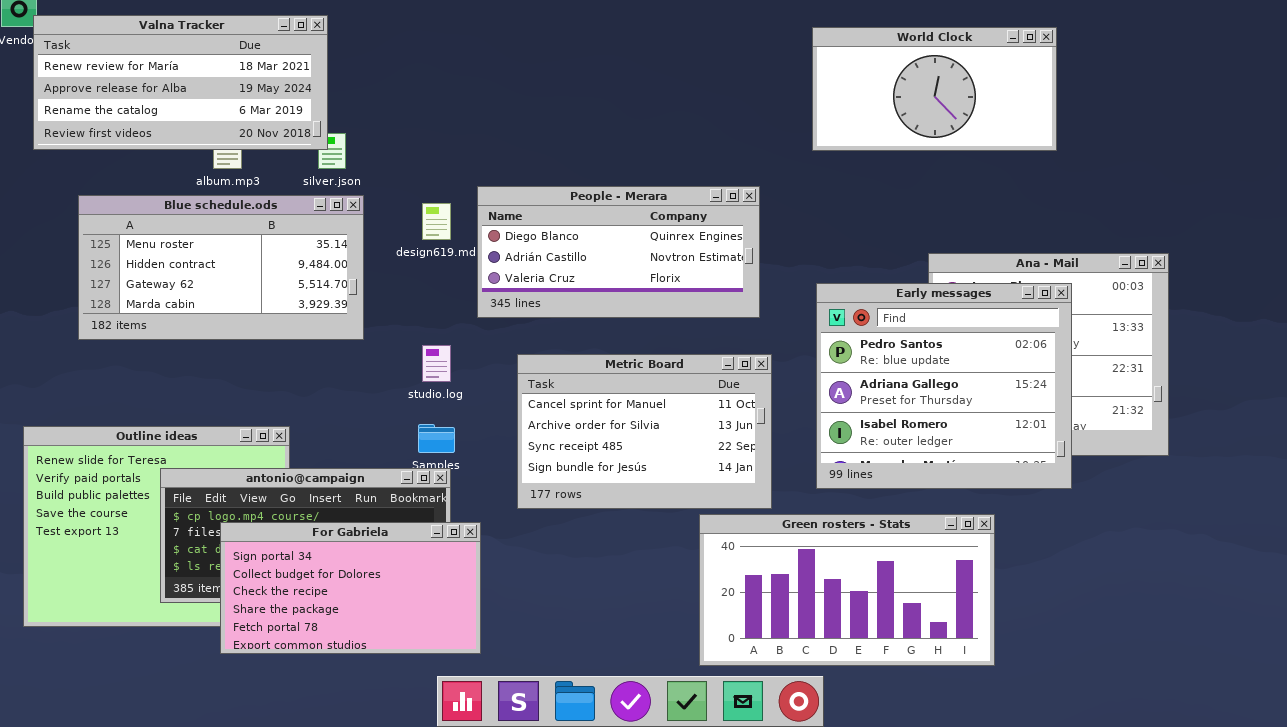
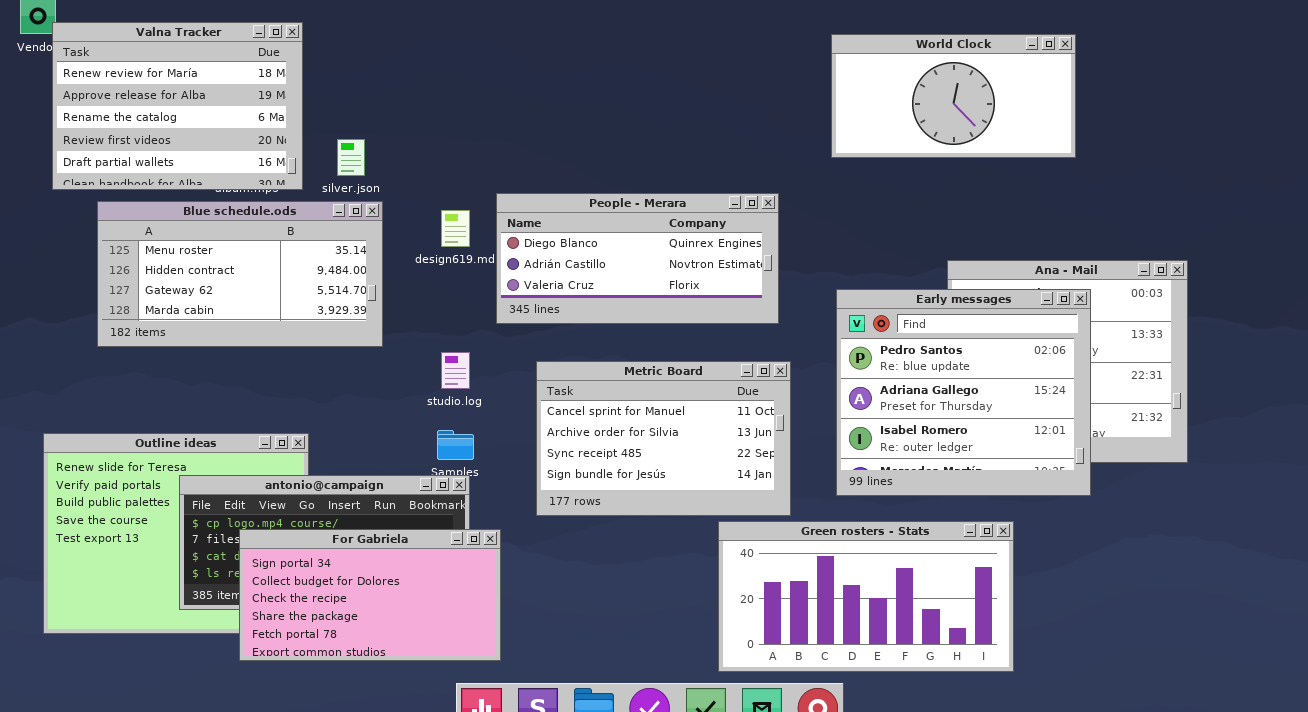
Valna Tracker: [33,15,328,150] -> [52,22,303,190], resized

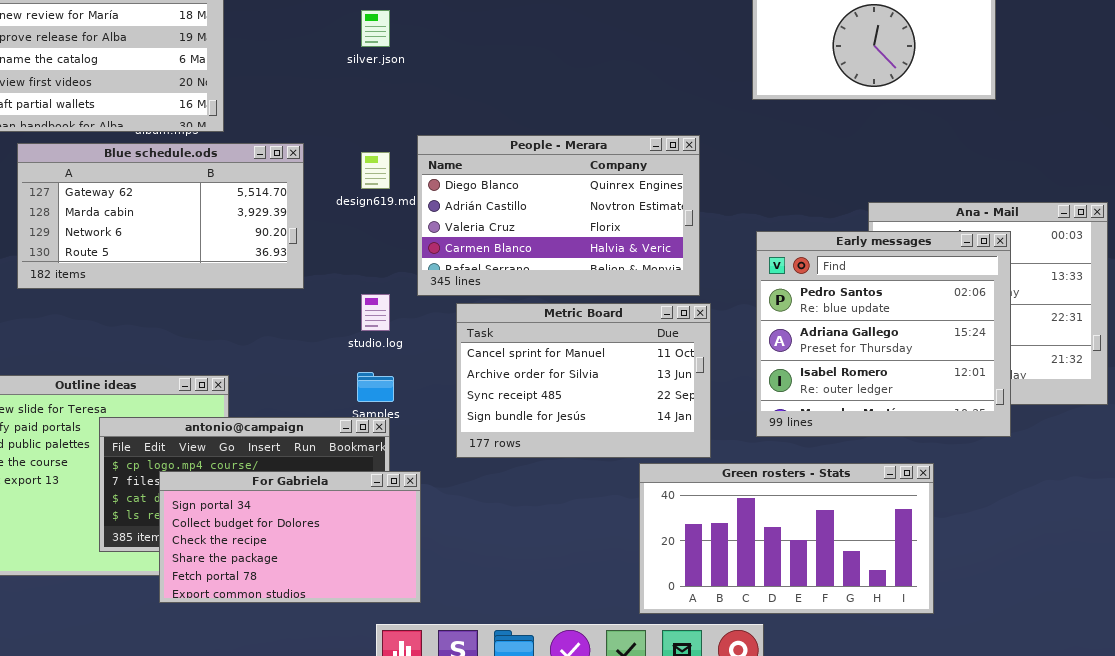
silver.json: [337,139,365,176] -> [361,10,390,47], moved
People - Merara: [496,193,779,324] -> [417,135,700,296], resized
Blue schedule.ods: [97,201,383,347] -> [17,143,304,289], scrolled down 2 rows

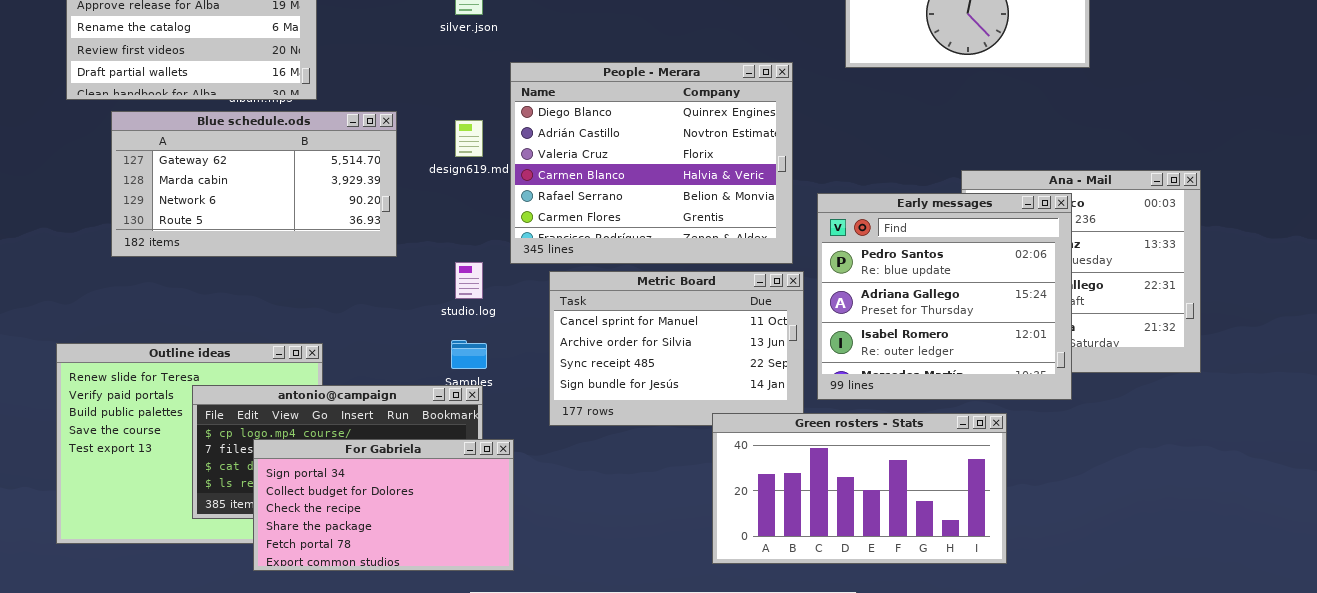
People - Merara: [417,135,700,296] -> [510,62,793,264], resized
Early messages: [756,231,1011,437] -> [817,193,1072,400], moved
Green rosters - Stats: [639,463,934,614] -> [712,413,1007,564], moved

